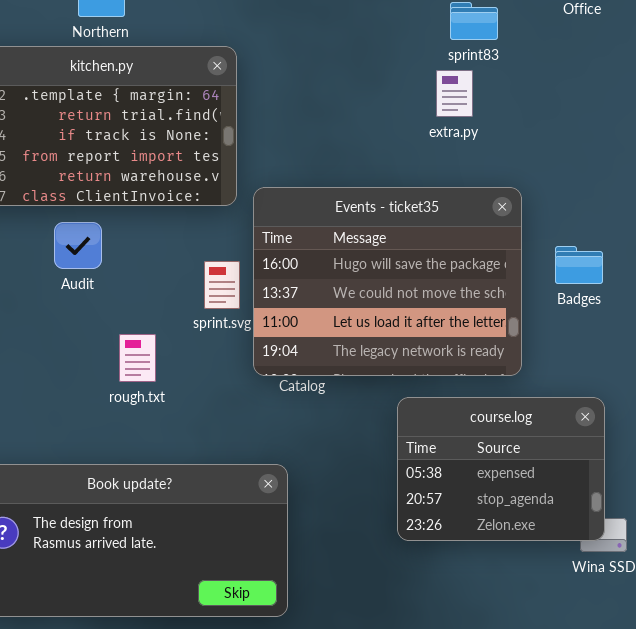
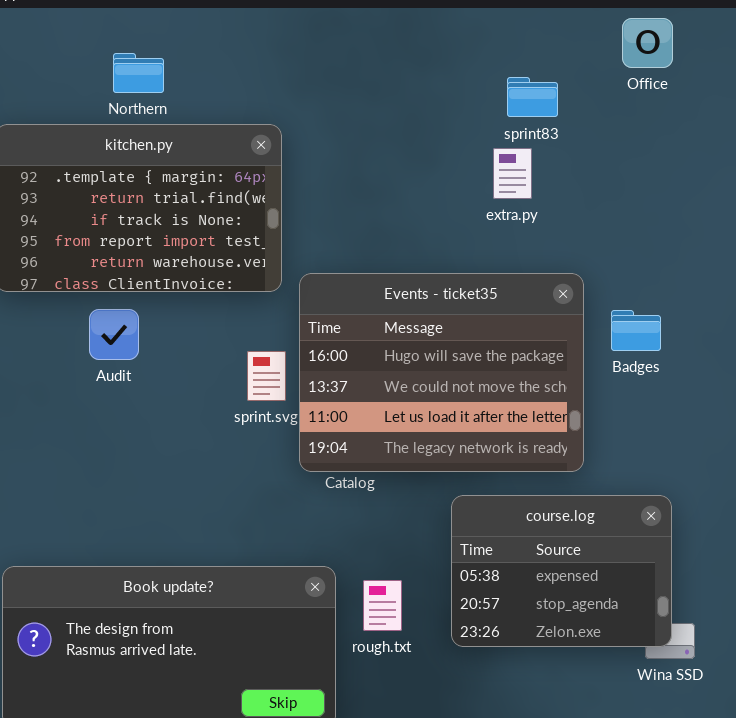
Badges: [555,246,603,284] -> [611,310,661,351], moved
rough.txt: [119,334,156,382] -> [363,580,402,631], moved

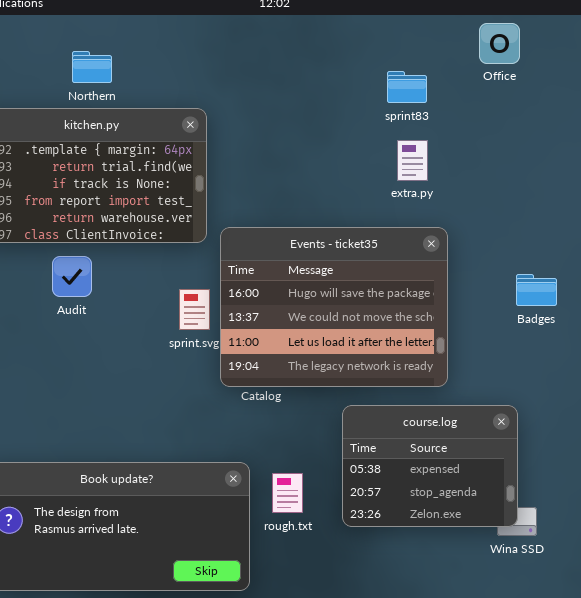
extra.py: [493,148,532,199] -> [397,140,428,181], moved
Badges: [611,310,661,351] -> [516,274,557,306], moved

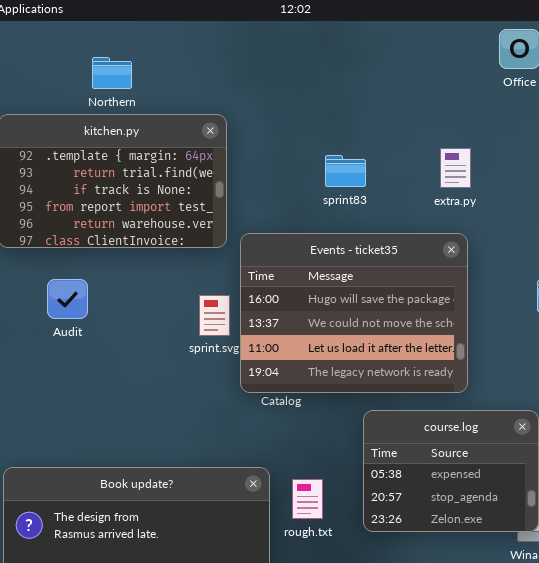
sprint83: [387,71,427,103] -> [325,155,366,187], moved
extra.py: [397,140,428,181] -> [440,148,471,188], moved
Audit: [52,256,92,297] -> [47,279,88,319], moved

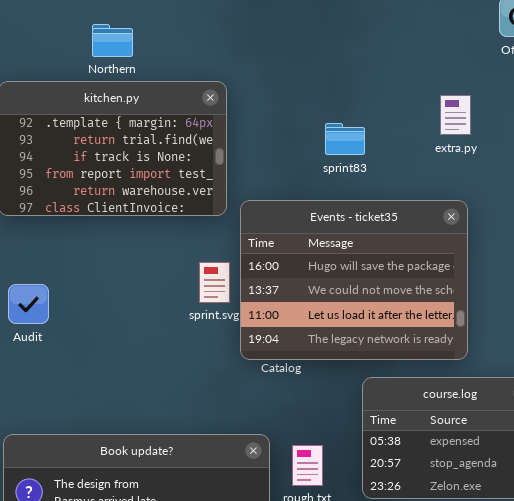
extra.py: [440,148,471,188] -> [440,95,471,135], moved
Audit: [47,279,88,319] -> [8,284,49,324], moved

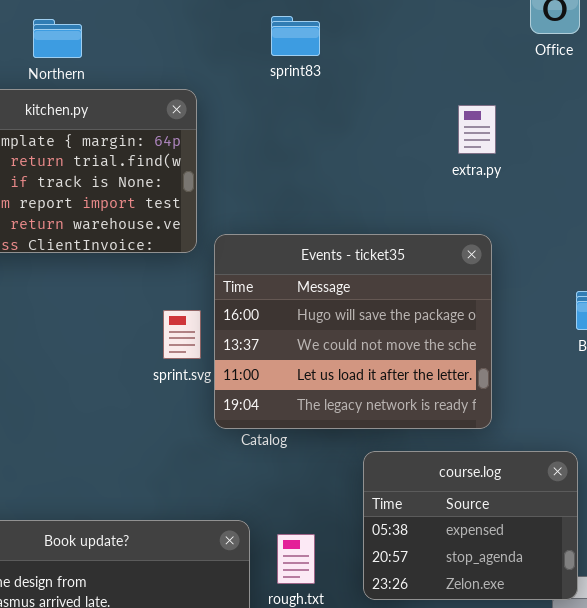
sprint83: [325,123,365,155] -> [271,16,320,56], moved

